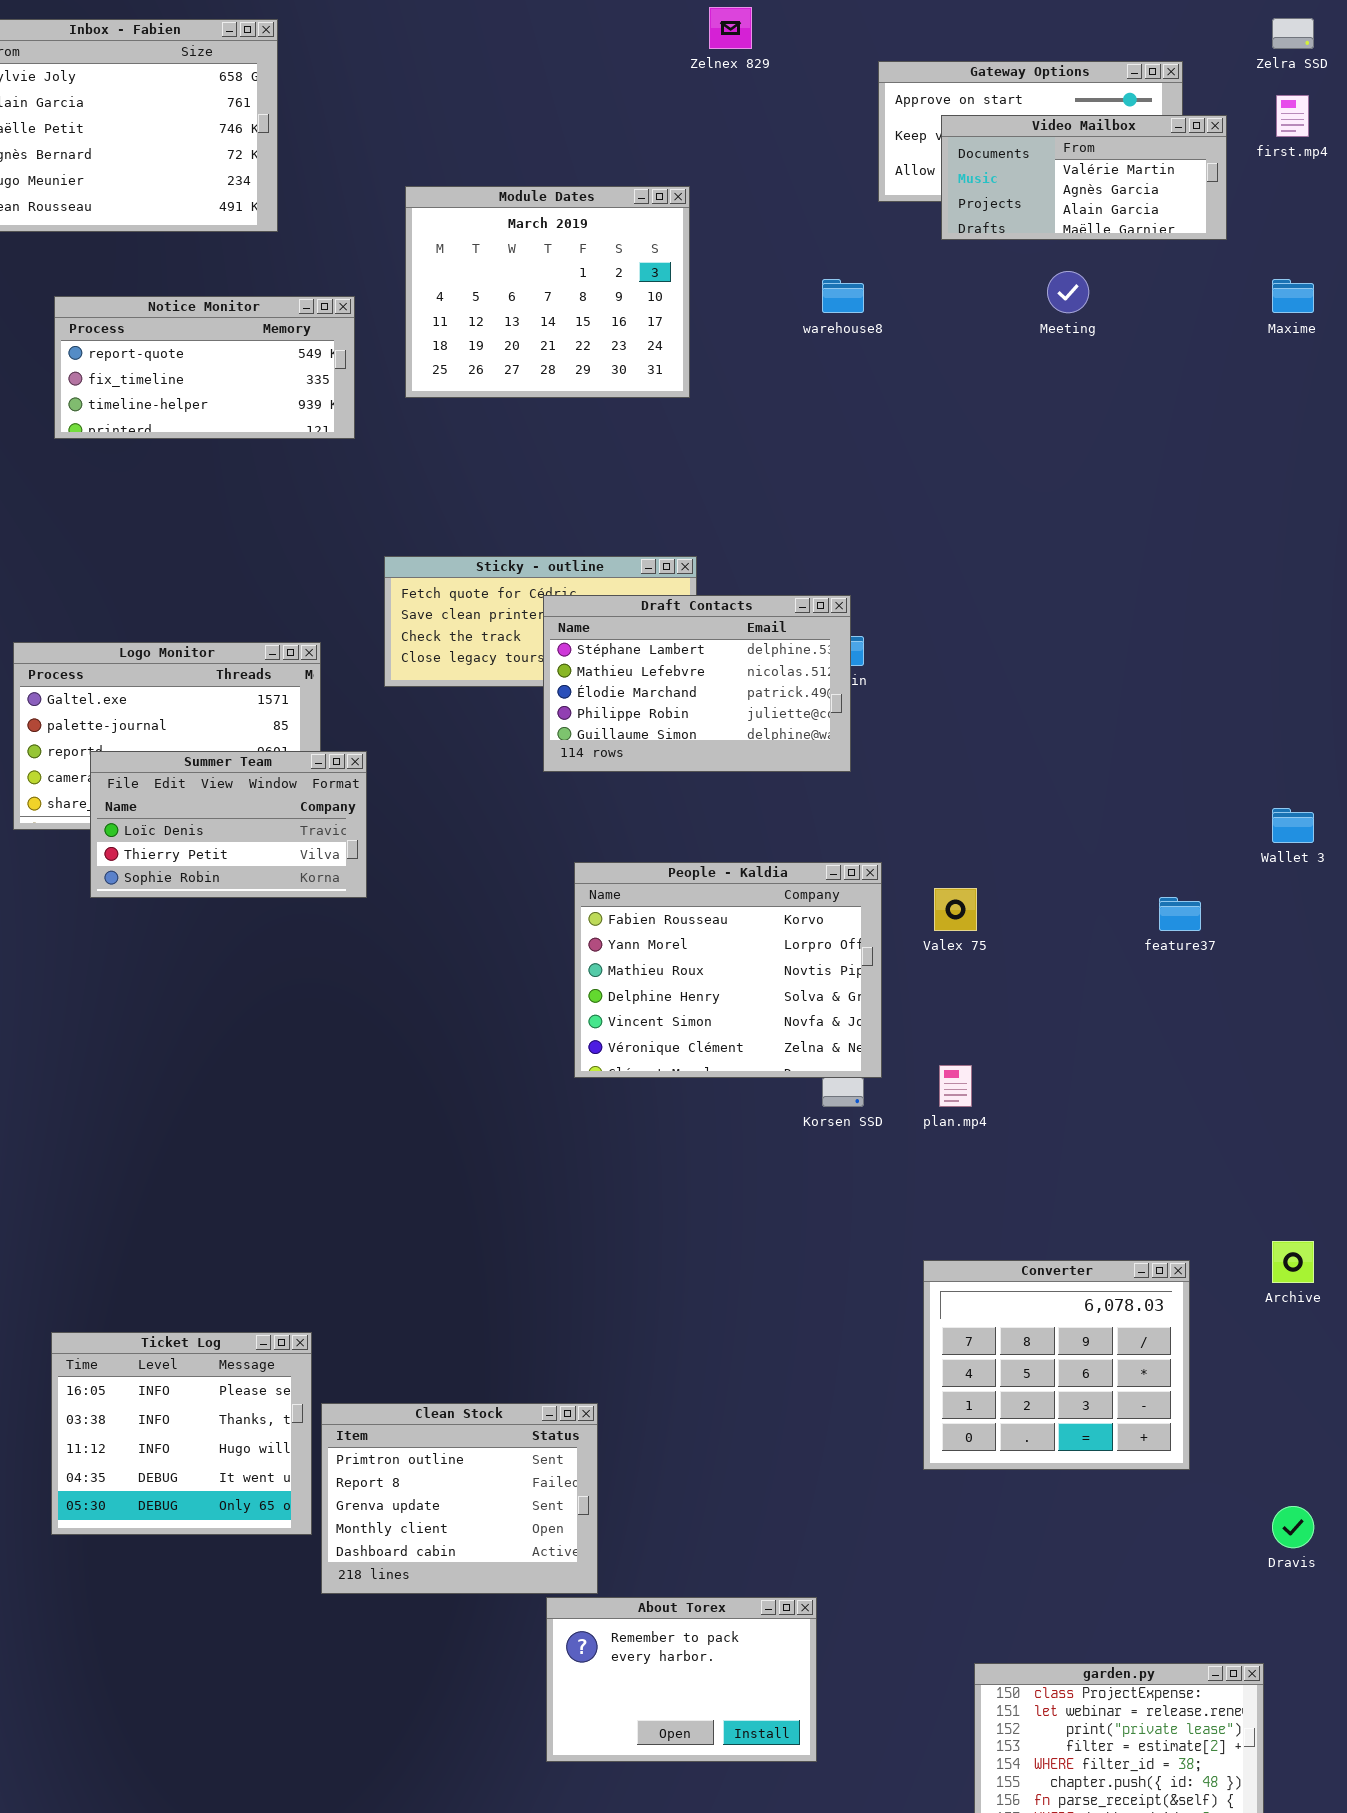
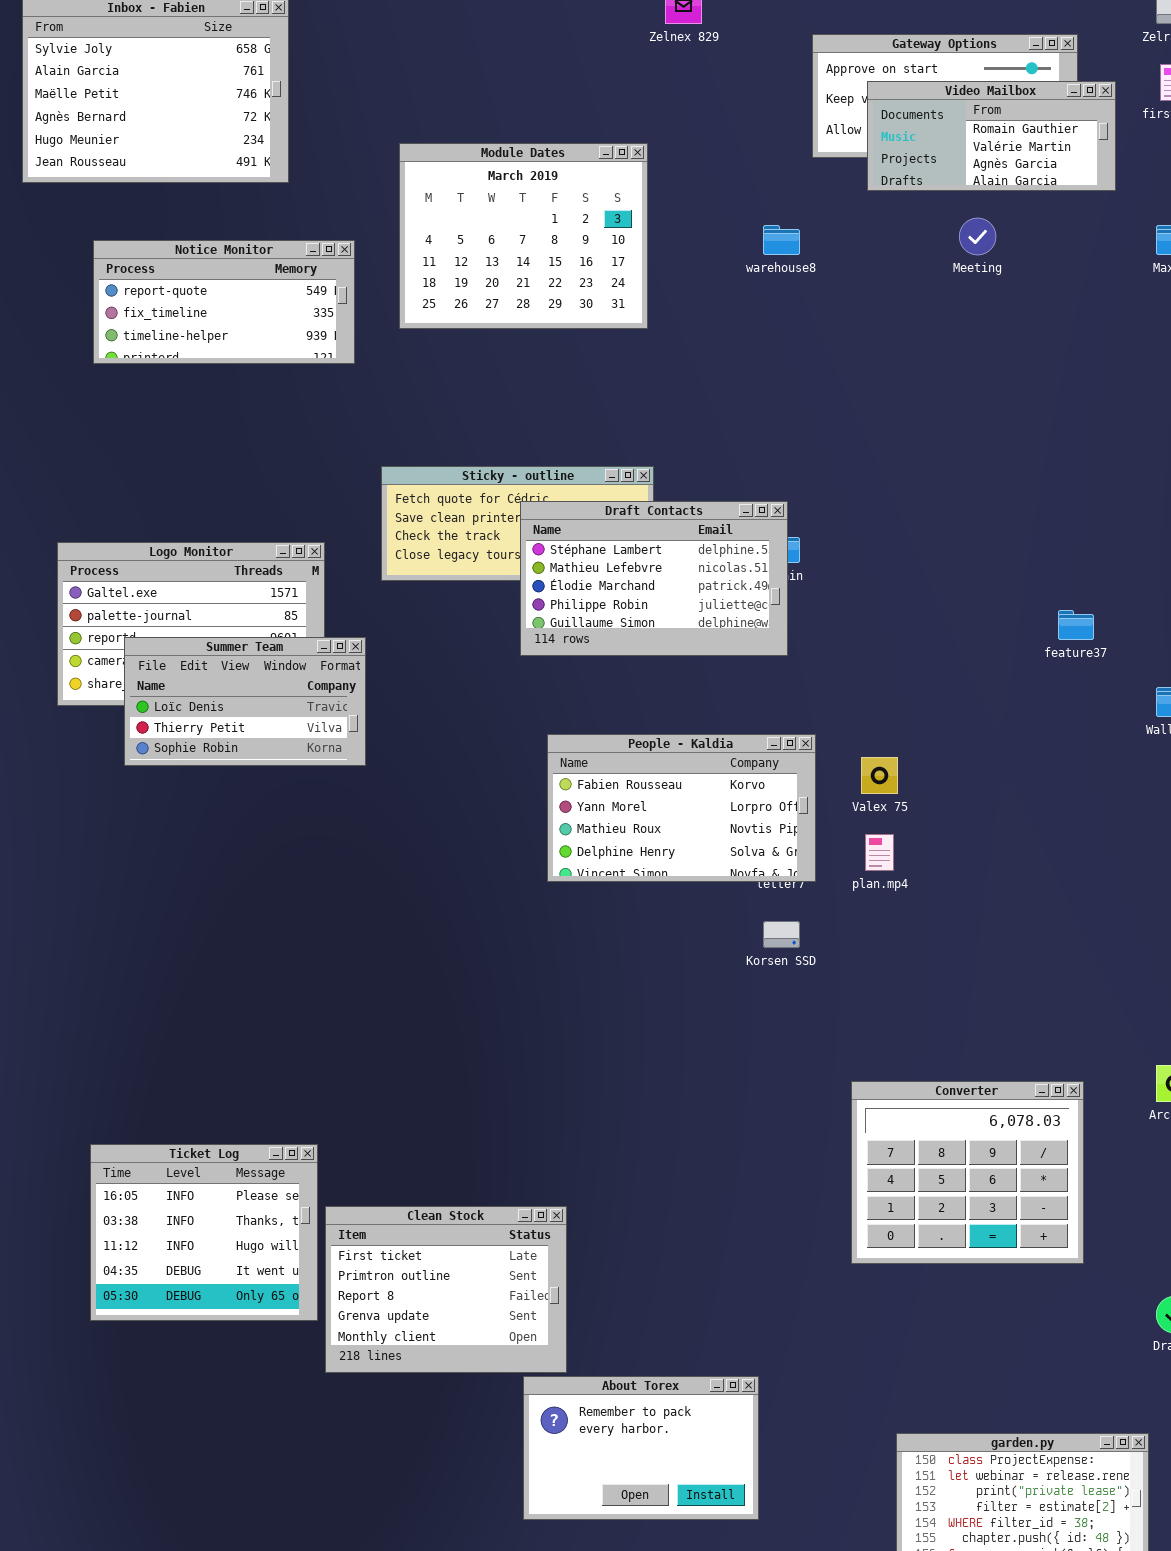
Video Mailbox: [941,115,1227,240] -> [867,81,1116,191], scrolled up 1 row
People - Kaldia: [574,862,882,1078] -> [547,734,816,882], resized
feature37: [1159,897,1201,931] -> [1058,610,1094,640], moved
plan.mp4: [939,1065,972,1107] -> [865,834,894,871], moved
Clean Stock: [321,1403,598,1594] -> [325,1206,567,1373], scrolled up 1 row

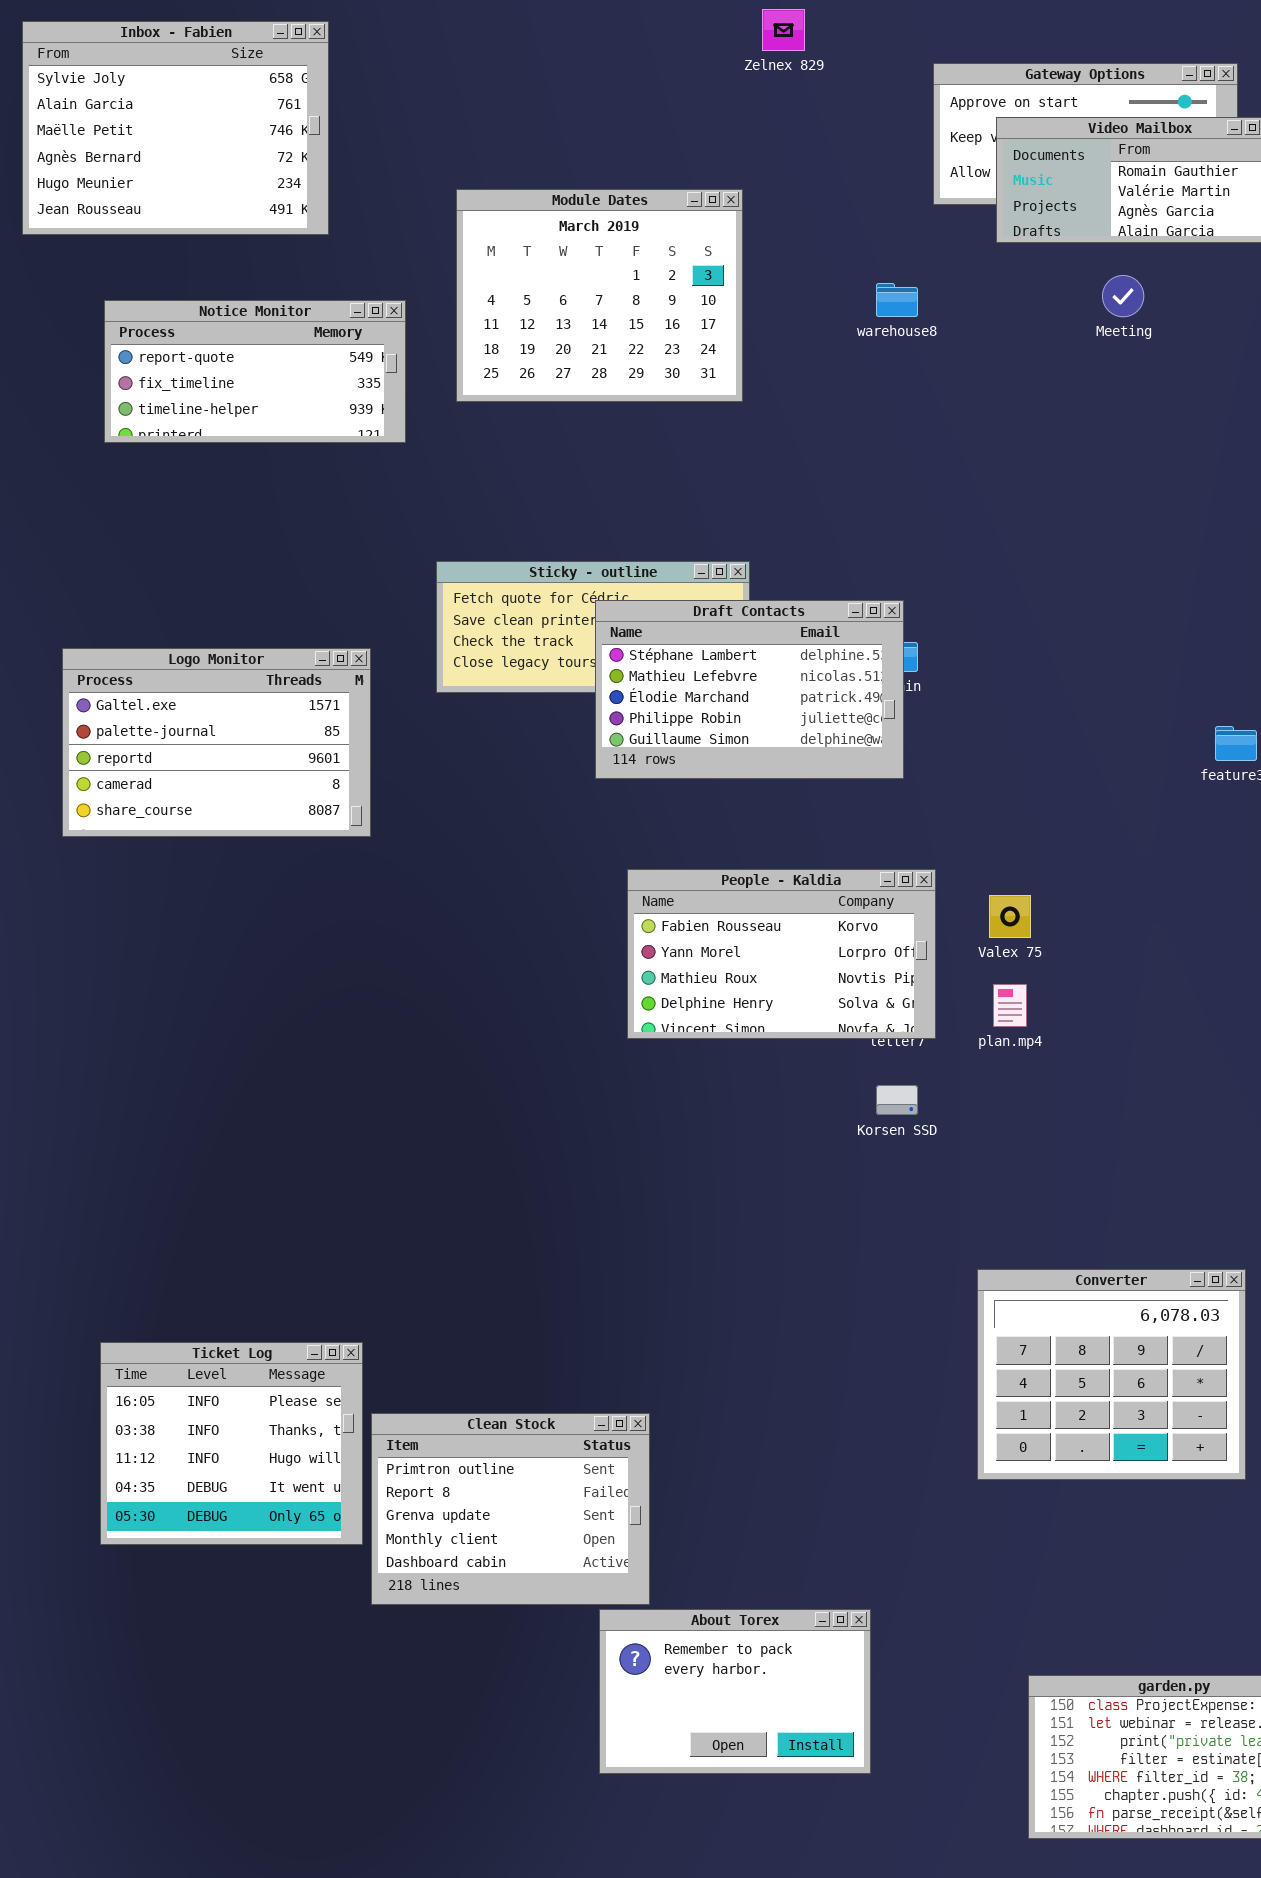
Summer Team: [124,637,366,766] -> none, closed
Clean Stock: [325,1206,567,1373] -> [371,1413,650,1605], scrolled down 1 row

